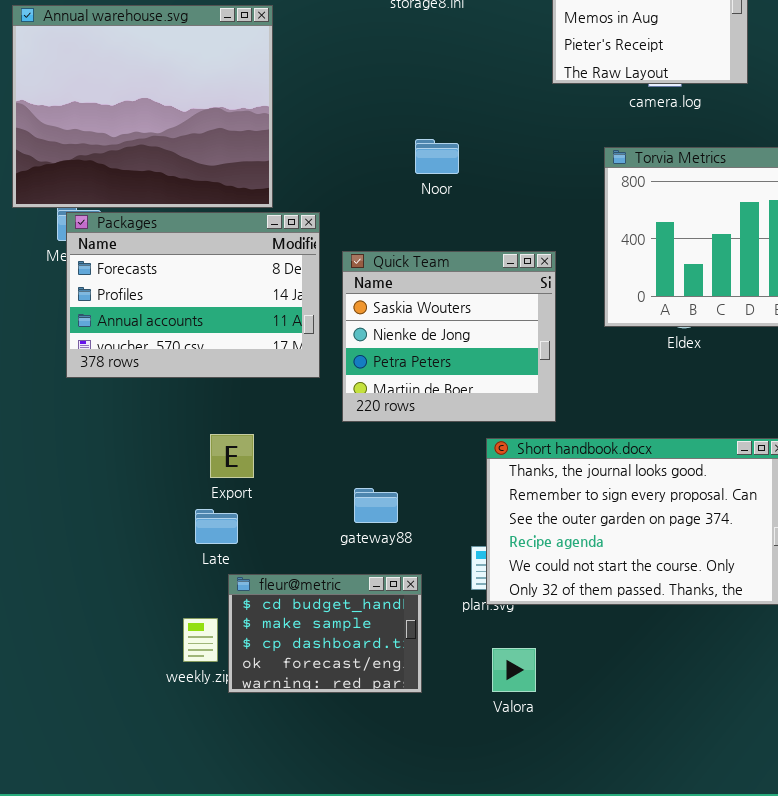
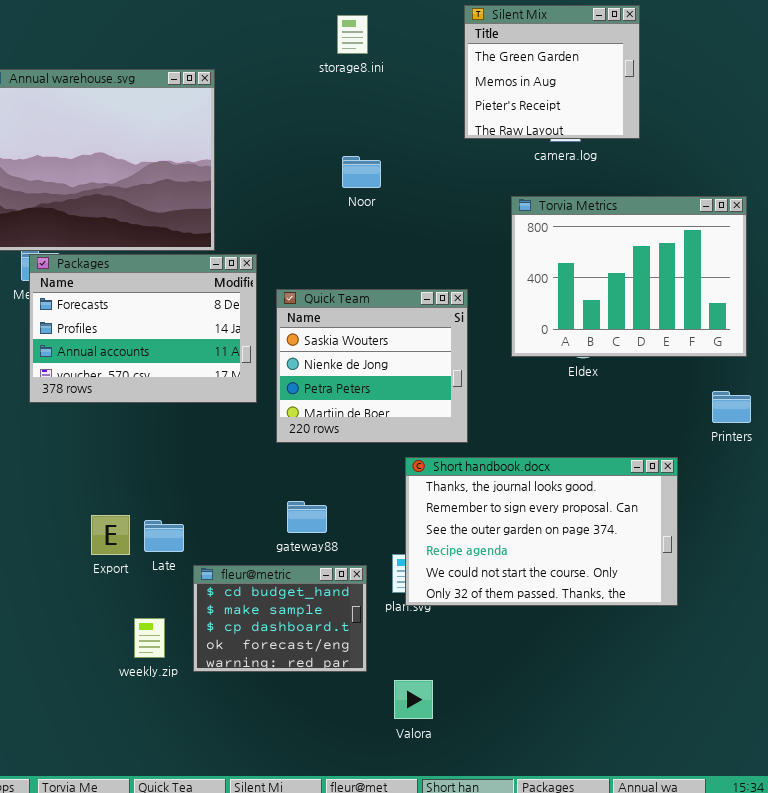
Noor: [415,139,459,174] -> [342,156,381,188], moved
Export: [210,434,254,478] -> [91,515,130,555], moved
fleur@metric: [228,574,422,693] -> [193,565,367,672], moved
Valora: [492,648,536,692] -> [394,680,433,719], moved

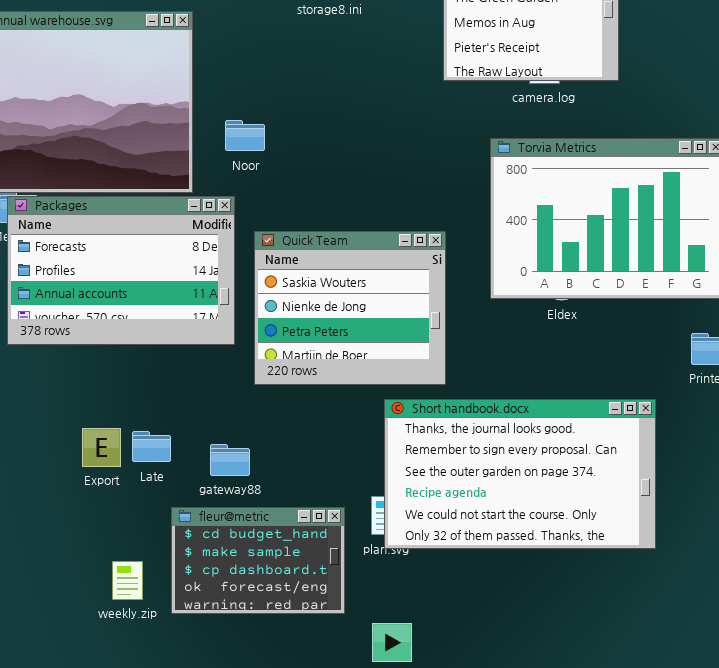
Noor: [342,156,381,188] -> [225,120,265,151], moved
gateway88: [287,501,327,533] -> [210,444,250,476], moved
Export: [91,515,130,555] -> [82,428,121,467], moved
Late: [144,520,184,552] -> [132,431,171,462], moved

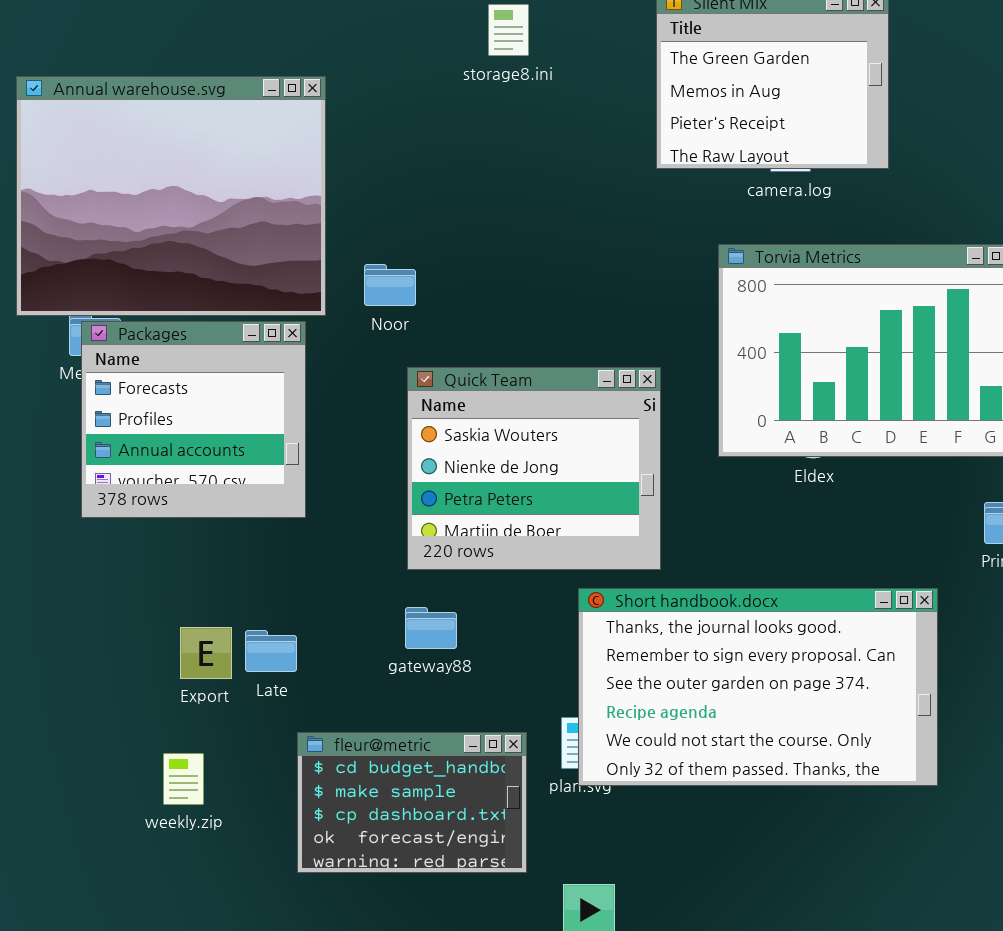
Noor: [225,120,265,151] -> [364,264,416,306], moved
Packages: [7,196,235,345] -> [81,321,306,518], resized
gateway88: [210,444,250,476] -> [405,607,457,649], moved
weekly.zip: [112,561,143,600] -> [163,753,204,805], moved

